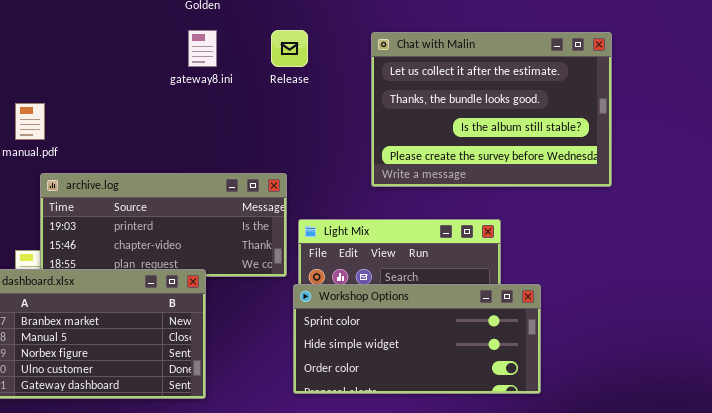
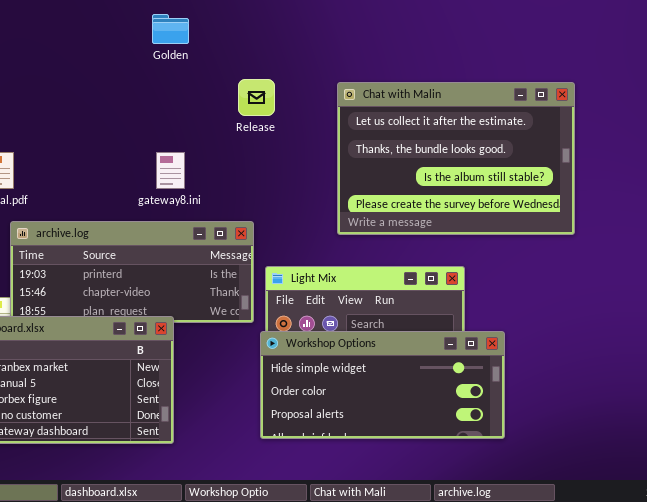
gateway8.ini: [188,30,217,67] -> [156,152,185,189], moved
Workshop Options: [293,284,541,394] -> [260,331,505,439], scrolled down 1 row

